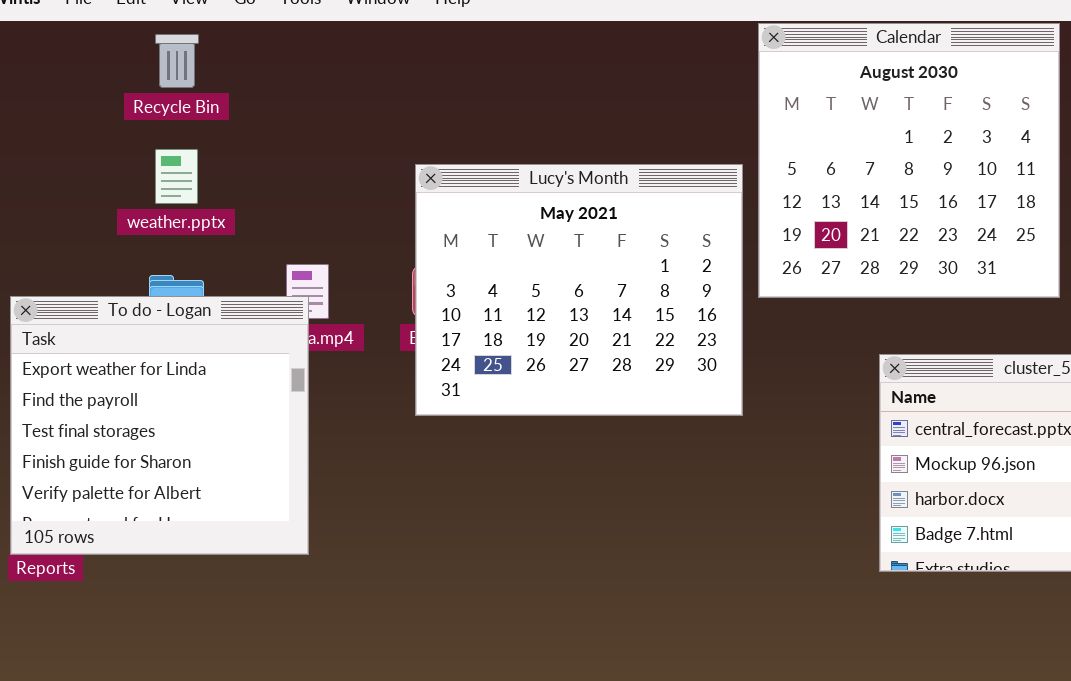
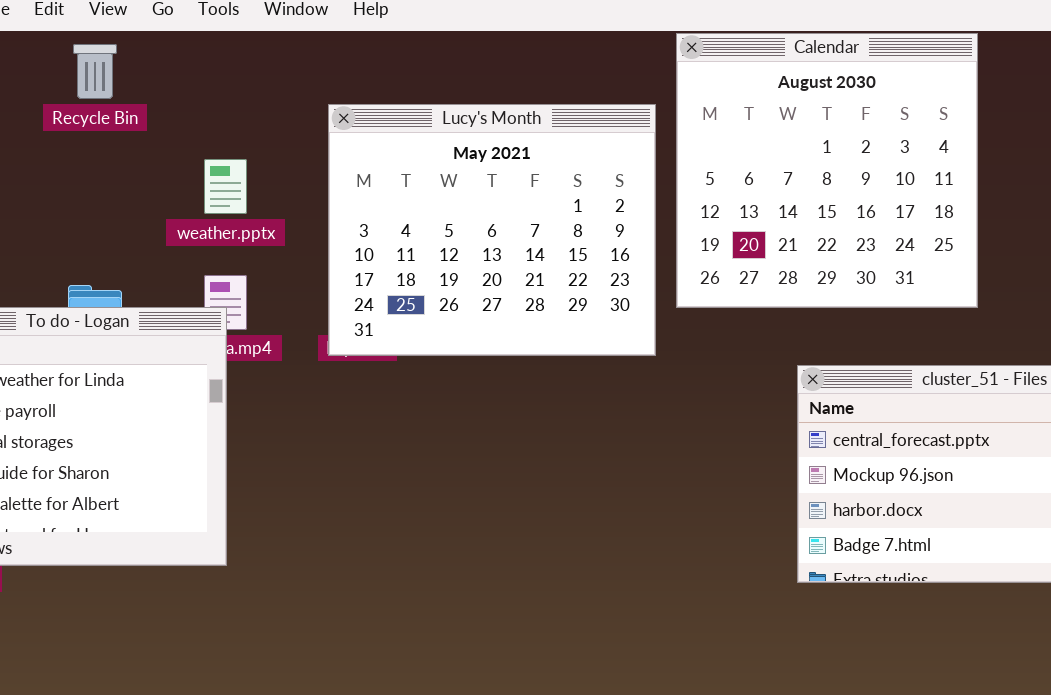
weather.pptx: [155,149,198,204] -> [204,159,247,214], moved
Lucy's Month: [415,164,743,416] -> [328,104,656,356], moved

